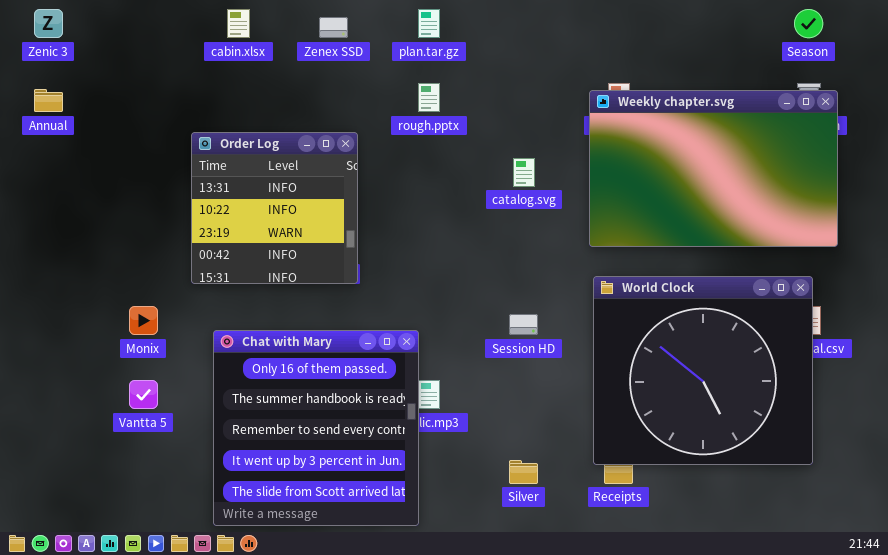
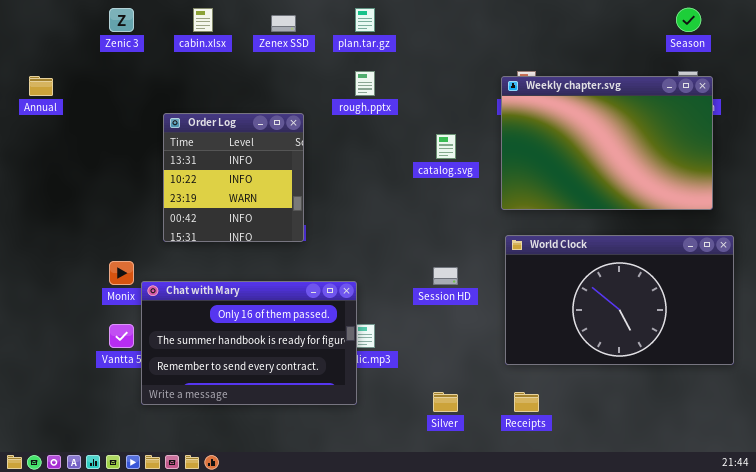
Zenic 3: [34,9,63,38] -> [109,8,134,32], moved
World Clock: [593,276,813,465] -> [505,235,734,365], resized
Chat with Mary: [213,330,419,526] -> [141,281,357,405], resized

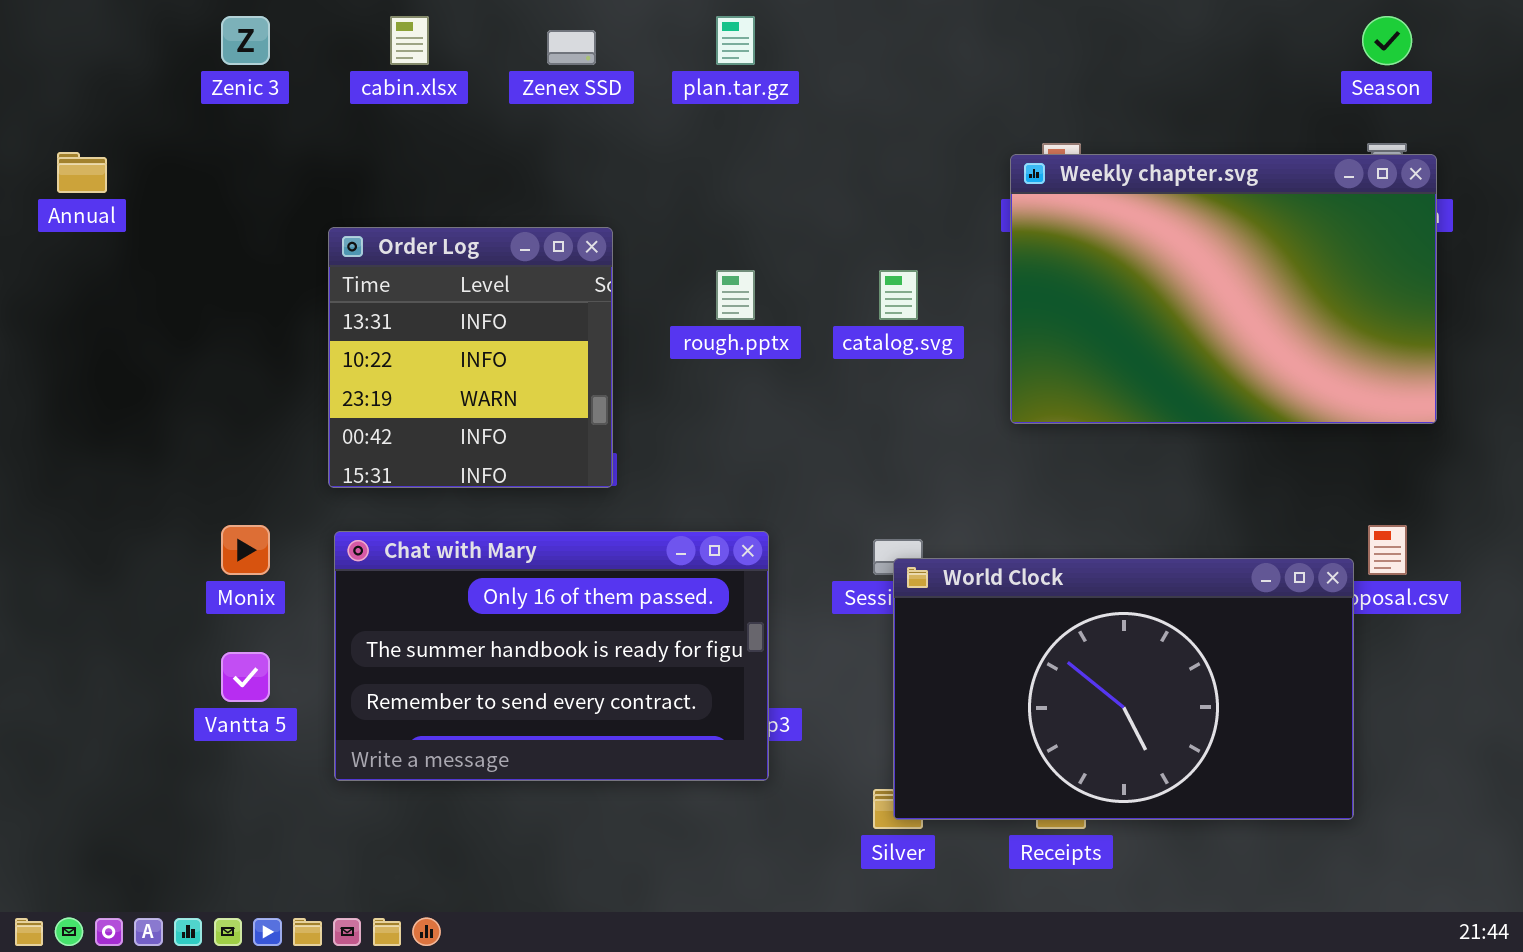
rough.pptx: [355,71,375,96] -> [716,270,755,320], moved
World Clock: [505,235,734,365] -> [893,558,1354,820], moved
Chat with Mary: [141,281,357,405] -> [334,531,769,781], moved

